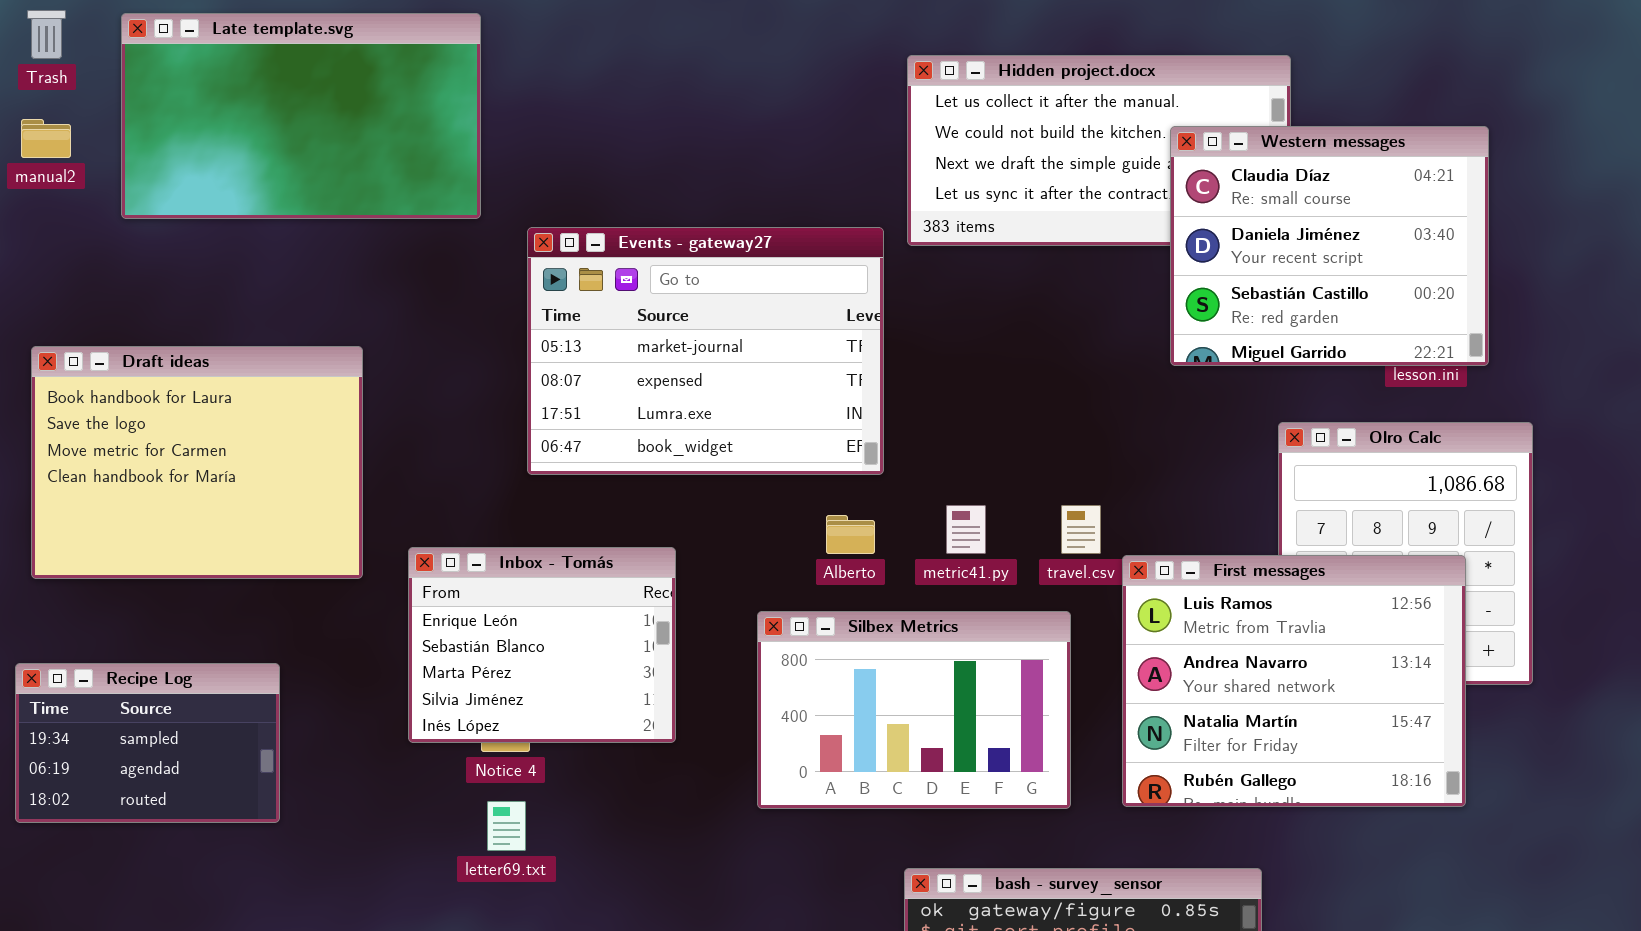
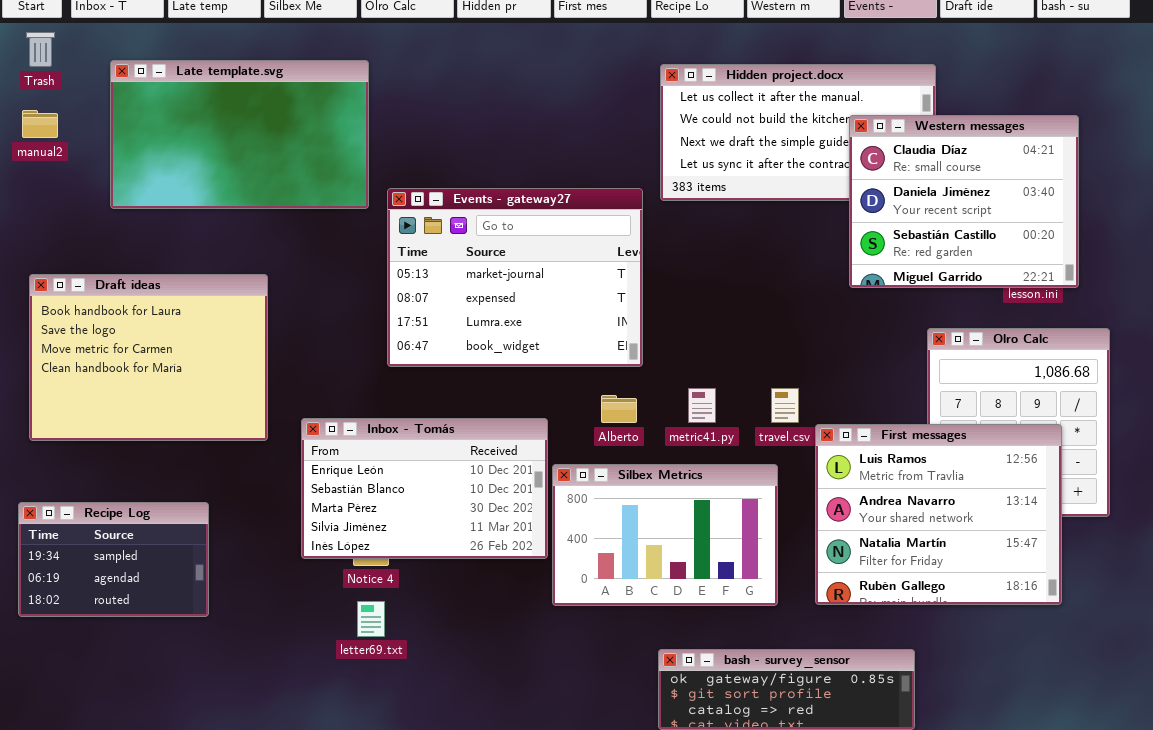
Late template.svg: [121,13,481,219] -> [110,60,369,209], moved
Inbox - Tomás: [408,547,676,743] -> [301,418,548,559], resized

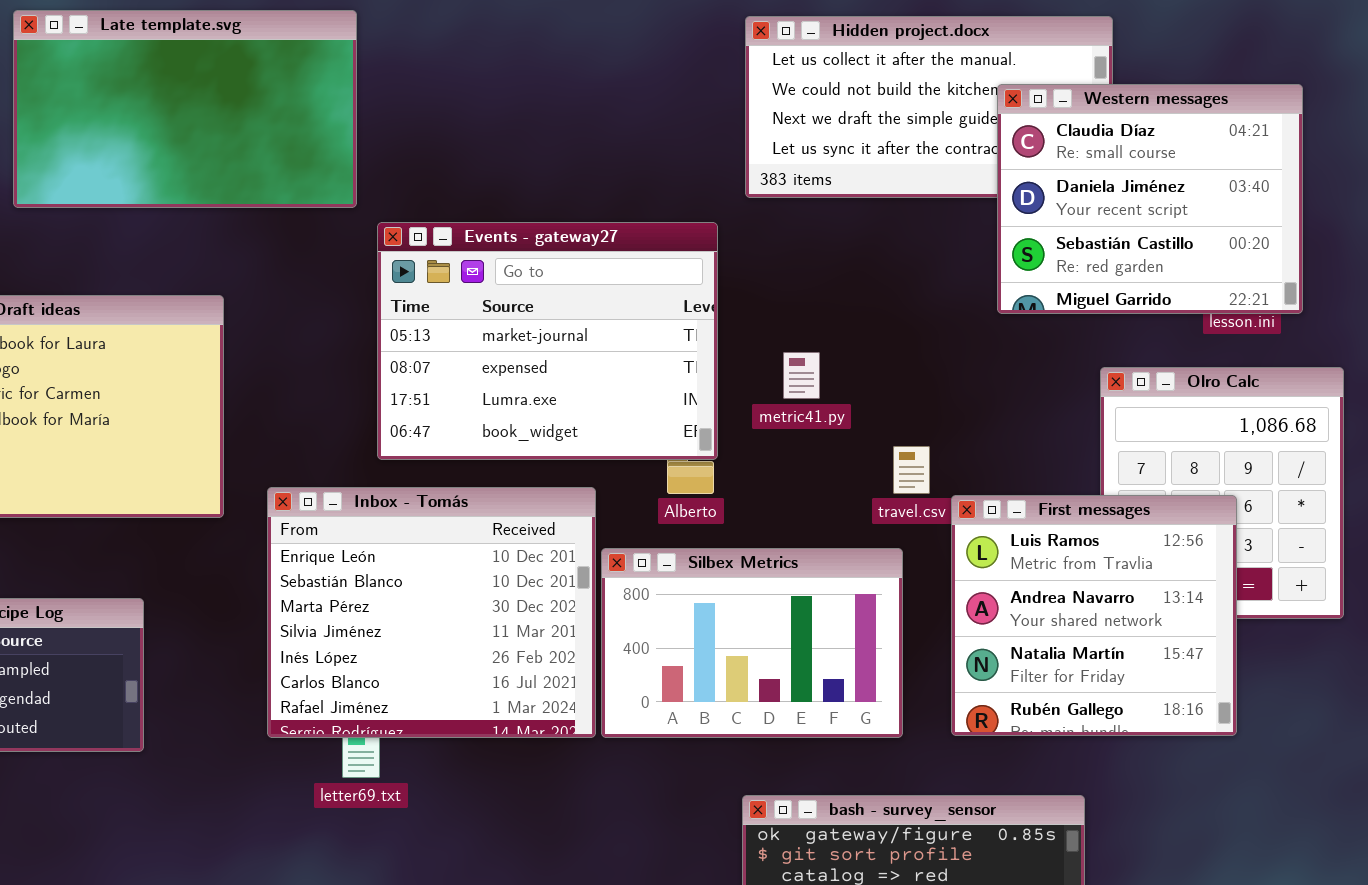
Events - gateway27: [387,188,643,367] -> [377,222,718,460], moved
metric41.py: [688,388,716,423] -> [783,352,820,399], moved
Inbox - Tomás: [301,418,548,559] -> [267,487,596,738], resized
First messages: [815,424,1062,605] -> [951,495,1237,736], resized

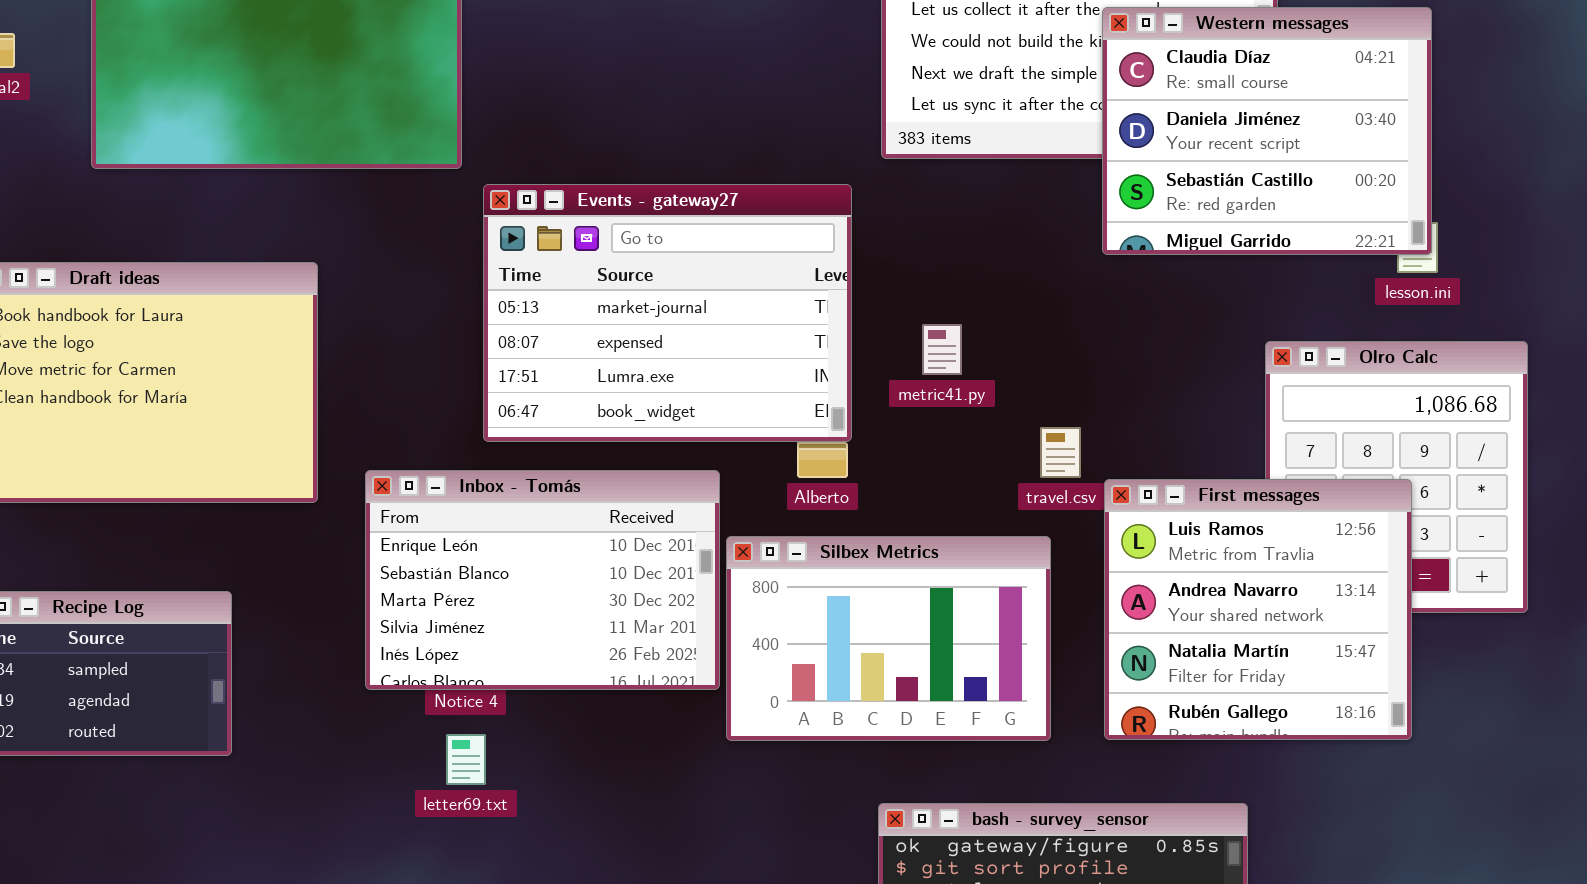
Western messages: [997,84,1303,314] -> [1102,7,1432,255], moved
Inbox - Tomás: [267,487,596,738] -> [365,470,720,690], resized

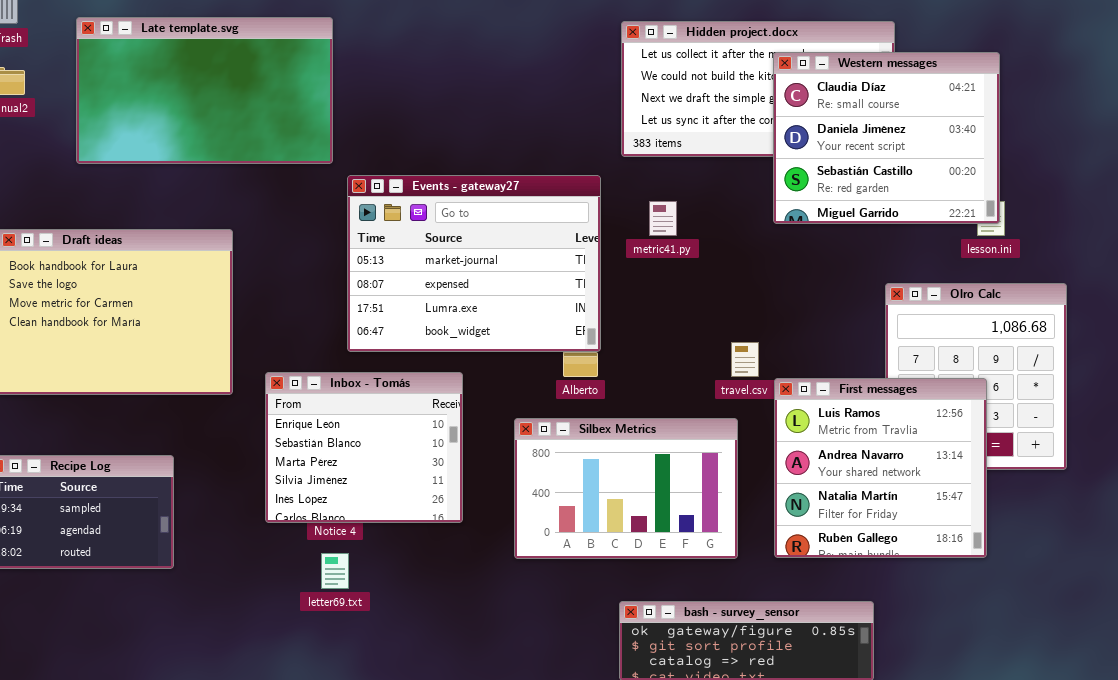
metric41.py: [922,324,962,375] -> [649,201,677,236], moved
Inbox - Tomás: [365,470,720,690] -> [265,372,463,523], resized

